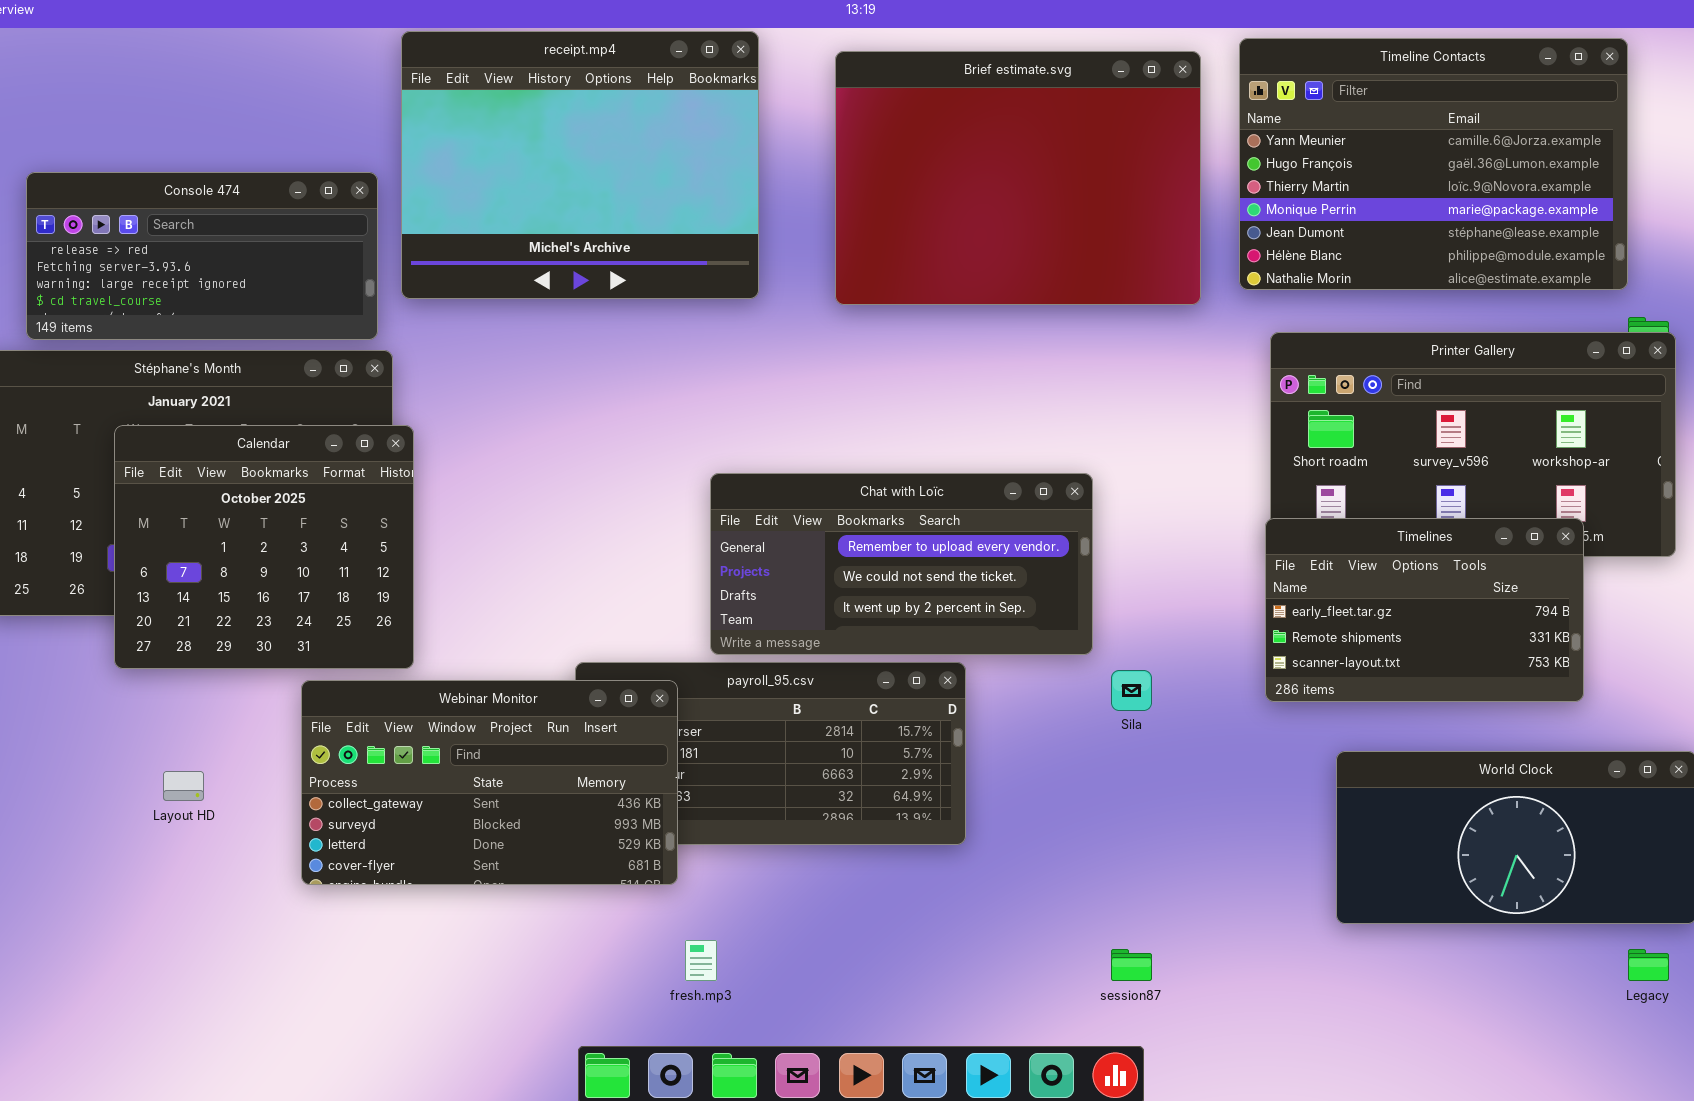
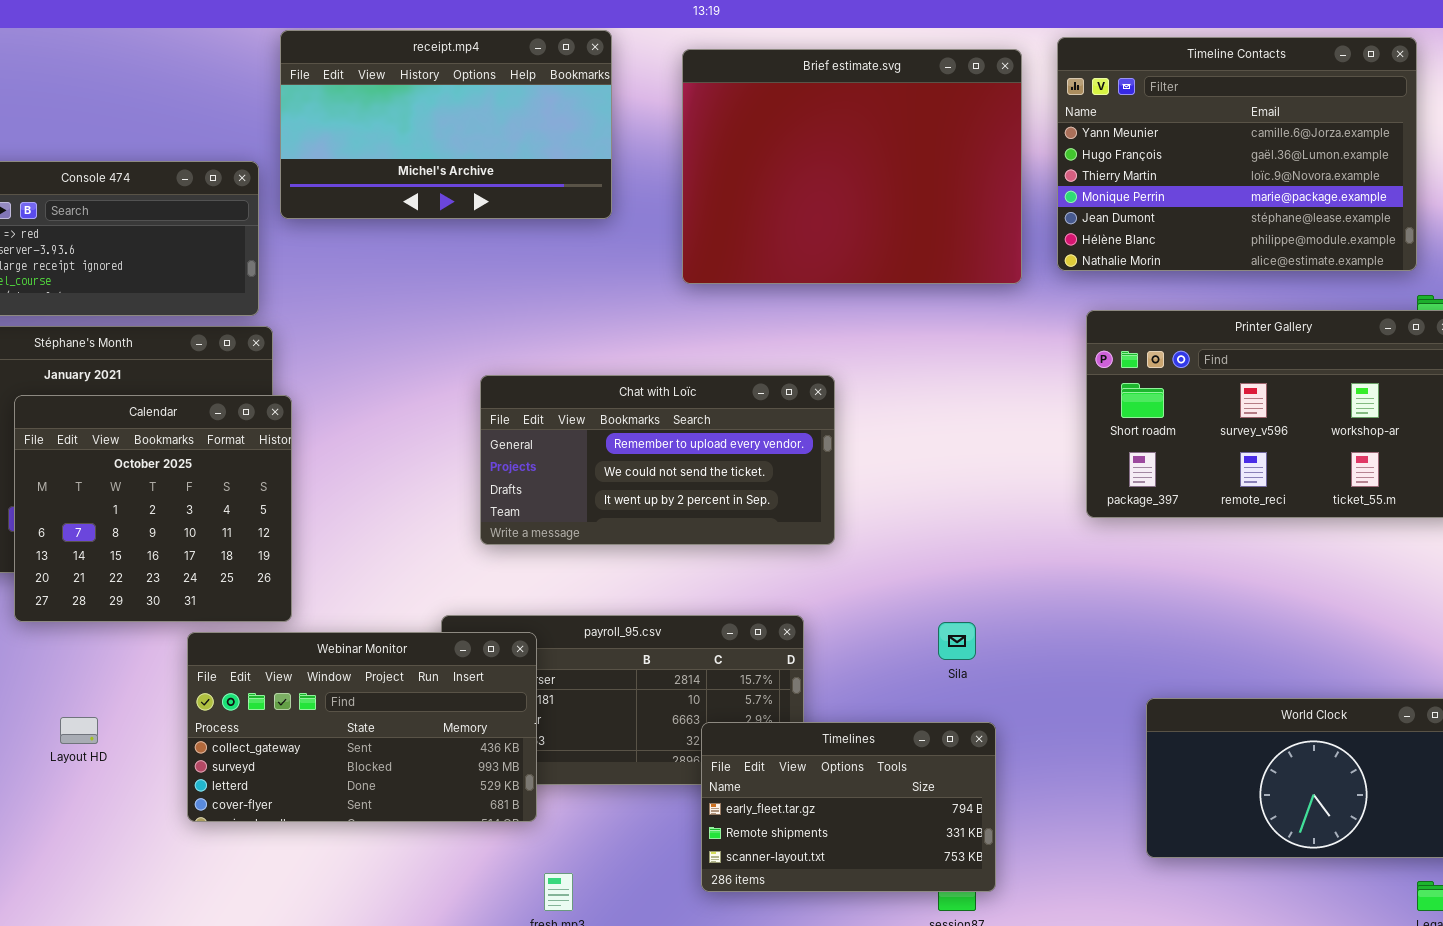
receipt.mp4: [401,31,759,299] -> [280,30,612,219], resized
Chat with Loïc: [710,473,1093,655] -> [480,375,835,545], moved
Timelines: [1265,518,1584,702] -> [701,722,996,892], moved

